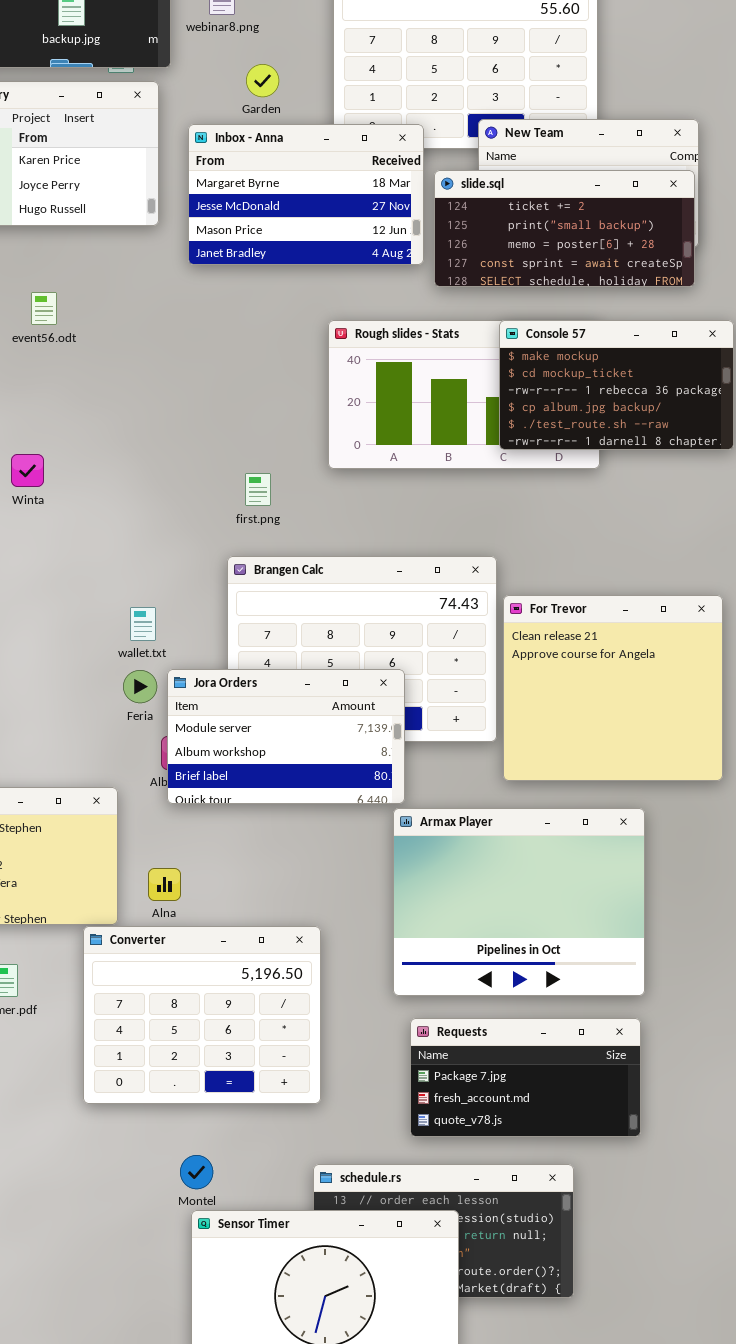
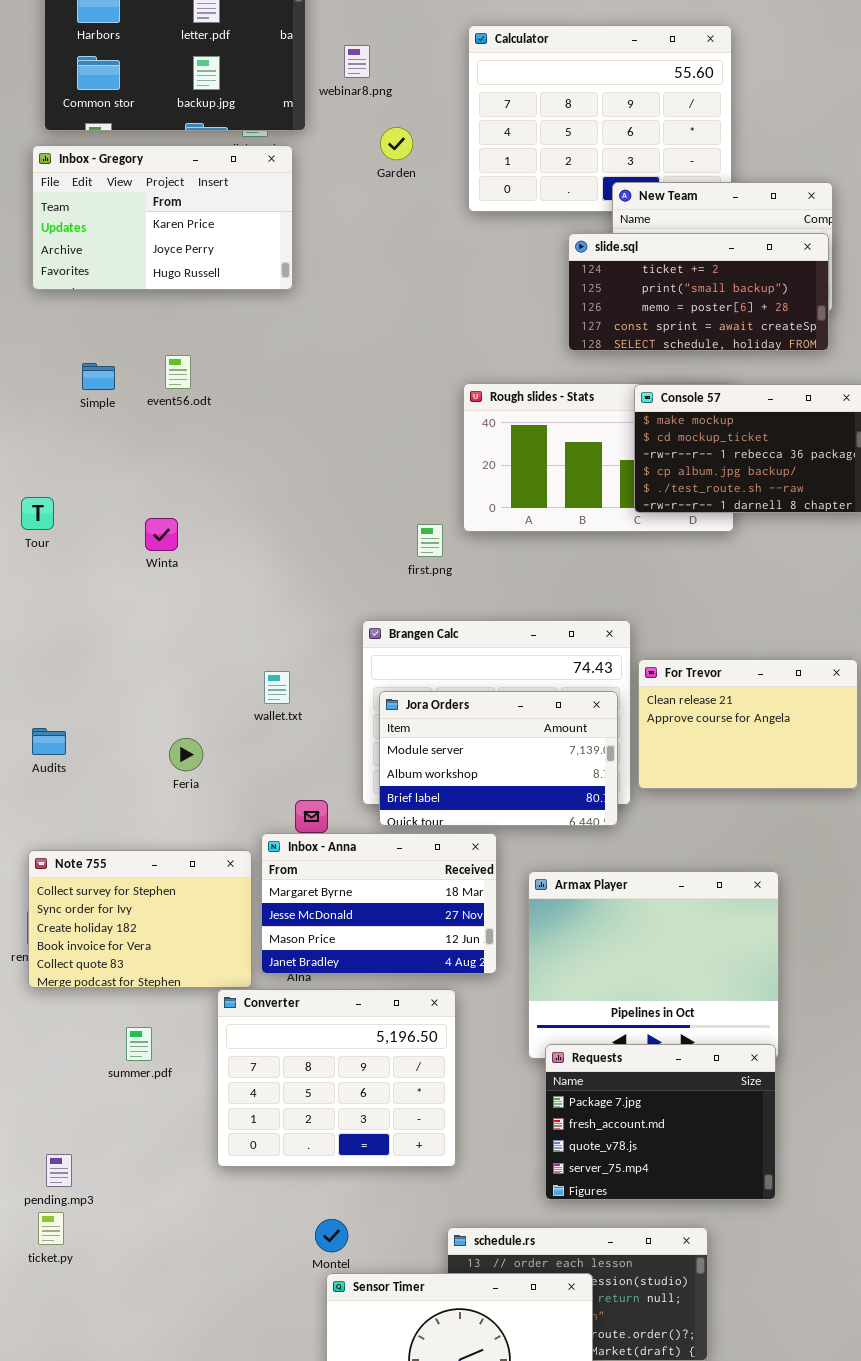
Inbox - Anna: [188,124,424,265] -> [261,833,497,974], moved
first.png: [245,473,271,506] -> [417,524,443,557], moved
For Trevor: [503,595,723,781] -> [638,659,858,789], resized
Jora Orders: [167,669,405,804] -> [379,691,618,826], moved
Feria: [123,670,157,703] -> [169,738,203,771], moved
Requests: [410,1018,641,1137] -> [545,1044,776,1200], resized

